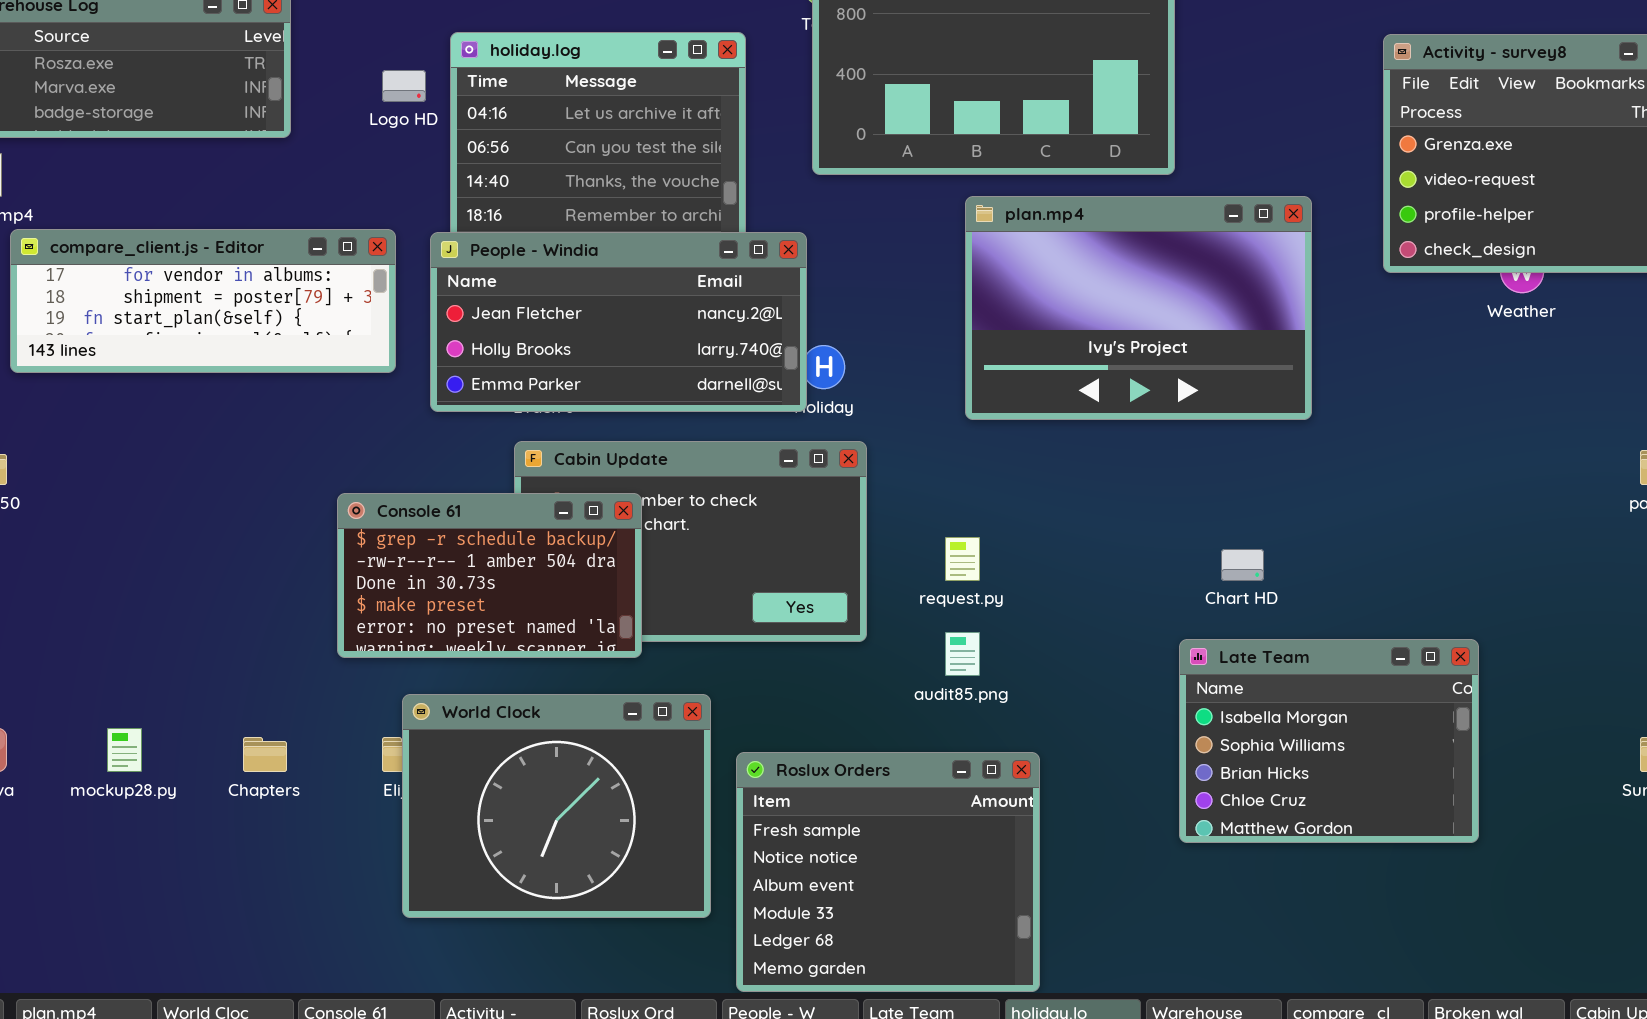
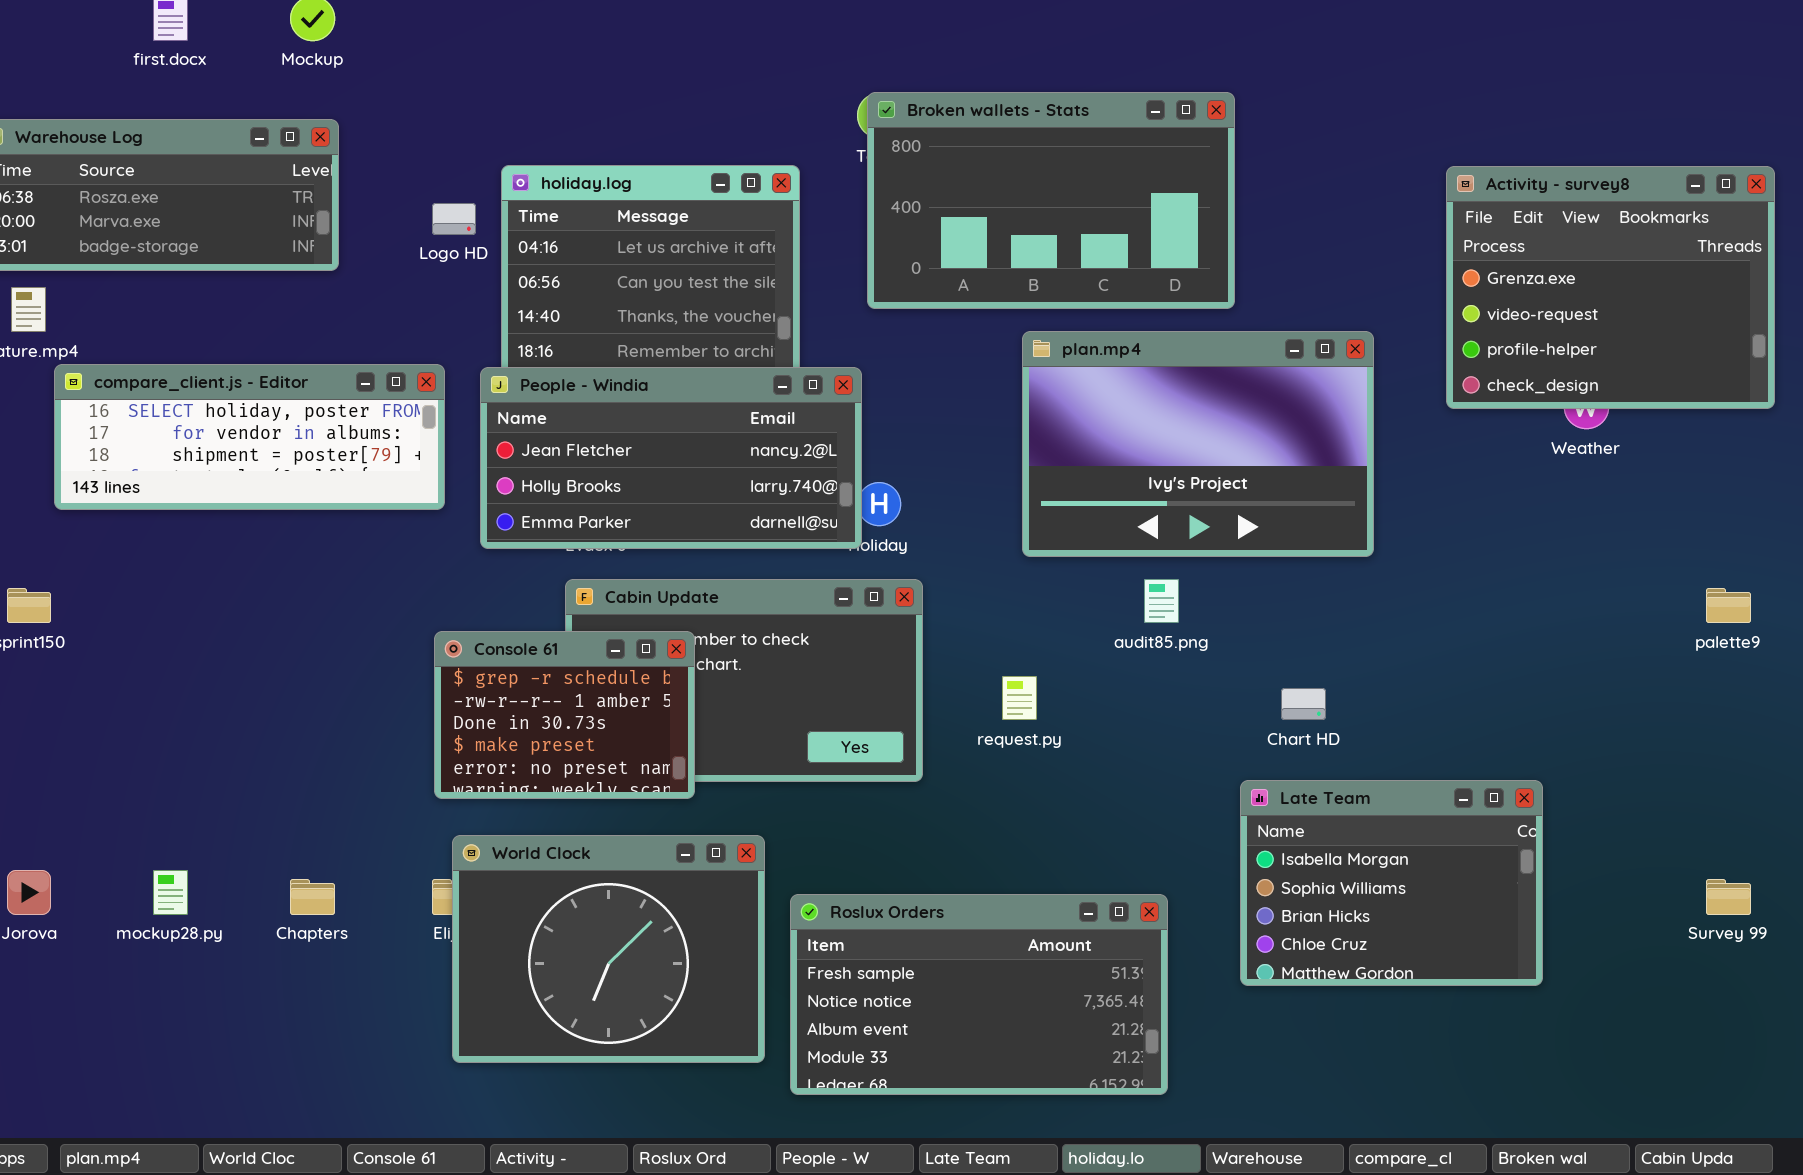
compare_client.js - Editor: [10,229,396,373] -> [54,364,445,510], scrolled up 1 row
Console 61: [337,493,642,658] -> [434,631,695,799], resized
audit85.png: [945,632,980,676] -> [1144,579,1179,623], moved
Roslux Orders: [736,752,1040,992] -> [790,894,1168,1095], resized

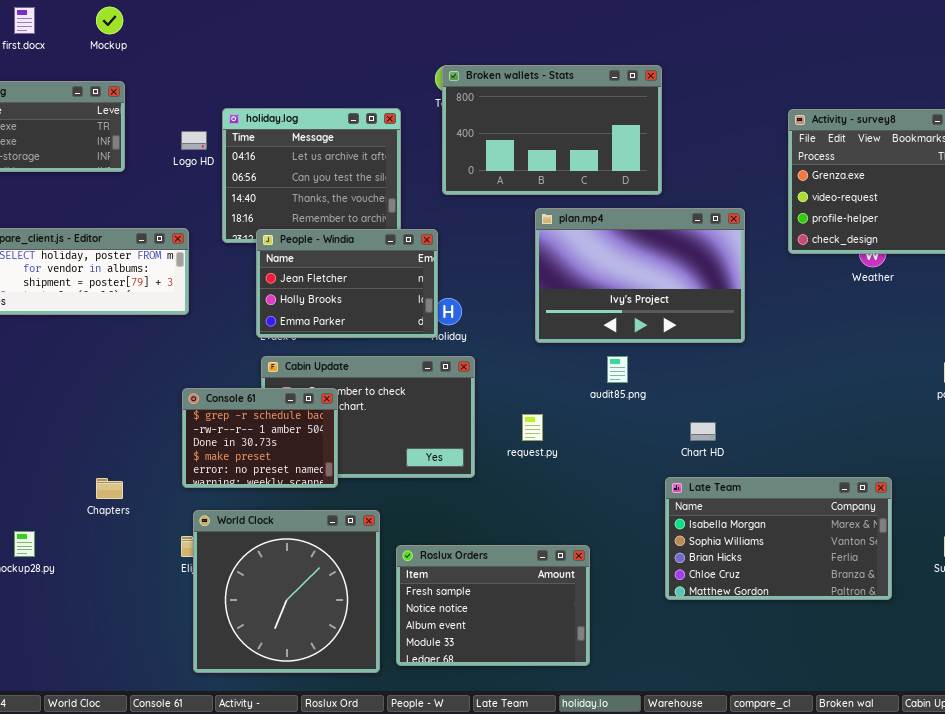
People - Windia: [480,367,862,549] -> [256,229,438,338], resized
Late Team: [1240,780,1543,986] -> [665,477,892,600], resized
World Clock: [452,835,765,1063] -> [193,510,380,673], resized
Chapters: [290,879,335,915] -> [96,478,123,499], moved
Roslux Orders: [790,894,1168,1095] -> [396,545,590,666], resized

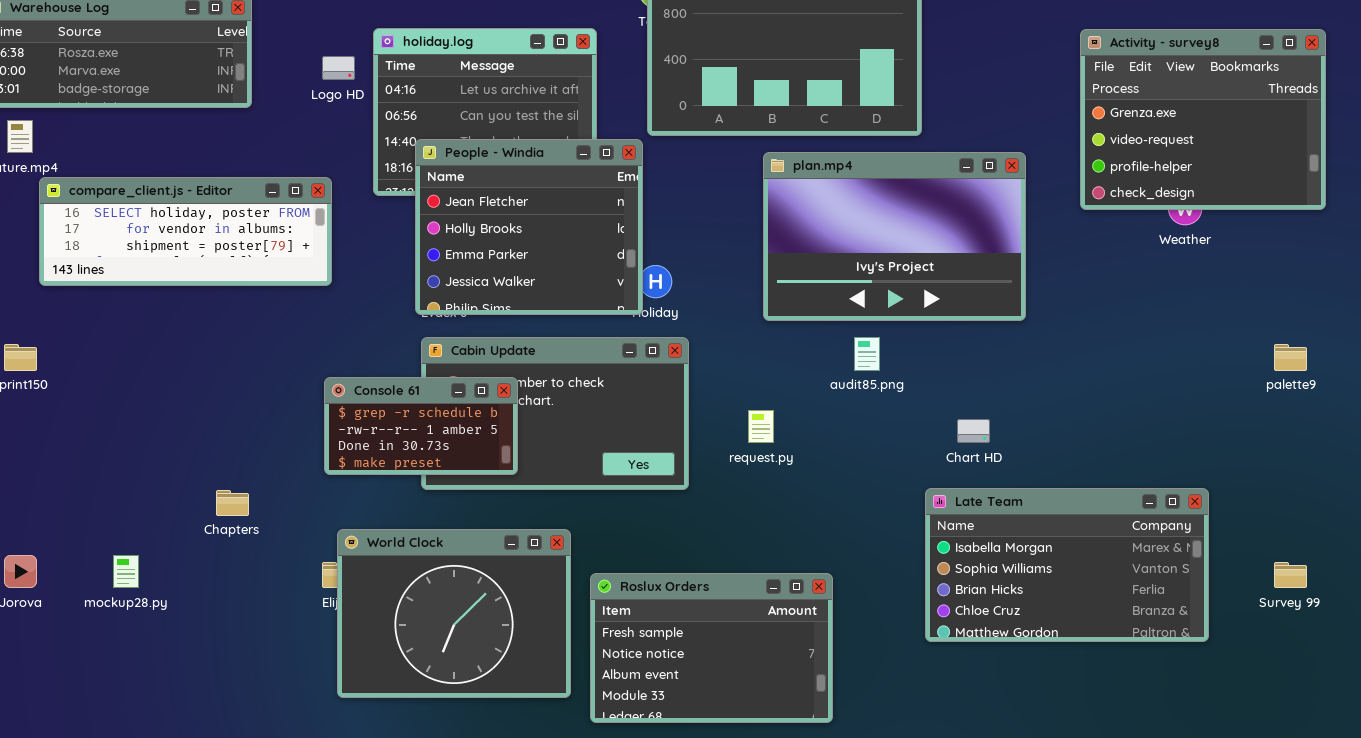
People - Windia: [256,229,438,338] -> [415,139,643,315], resized
Console 61: [182,388,338,488] -> [324,377,518,475], resized
World Clock: [193,510,380,673] -> [337,529,571,698], resized

